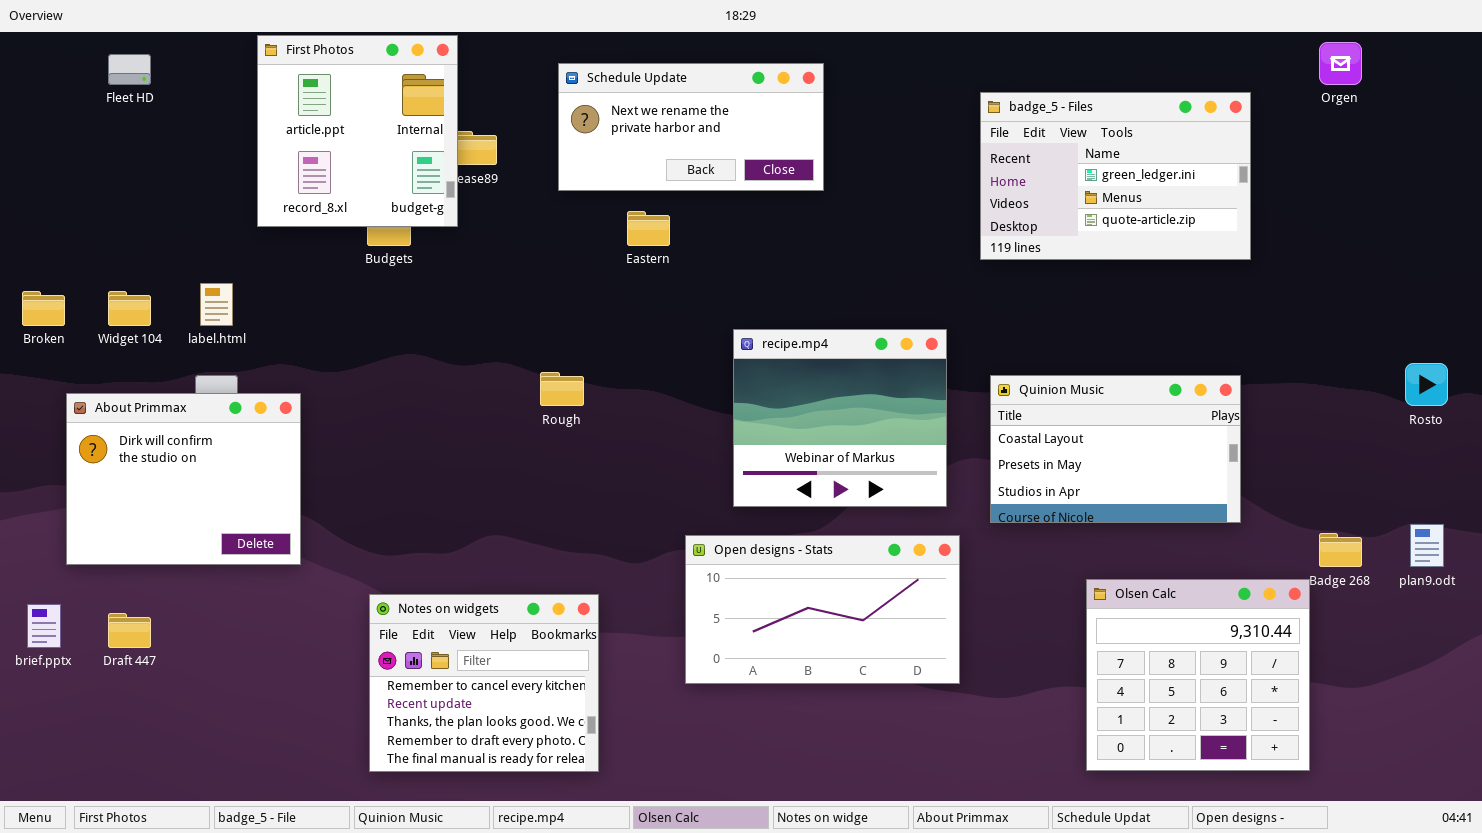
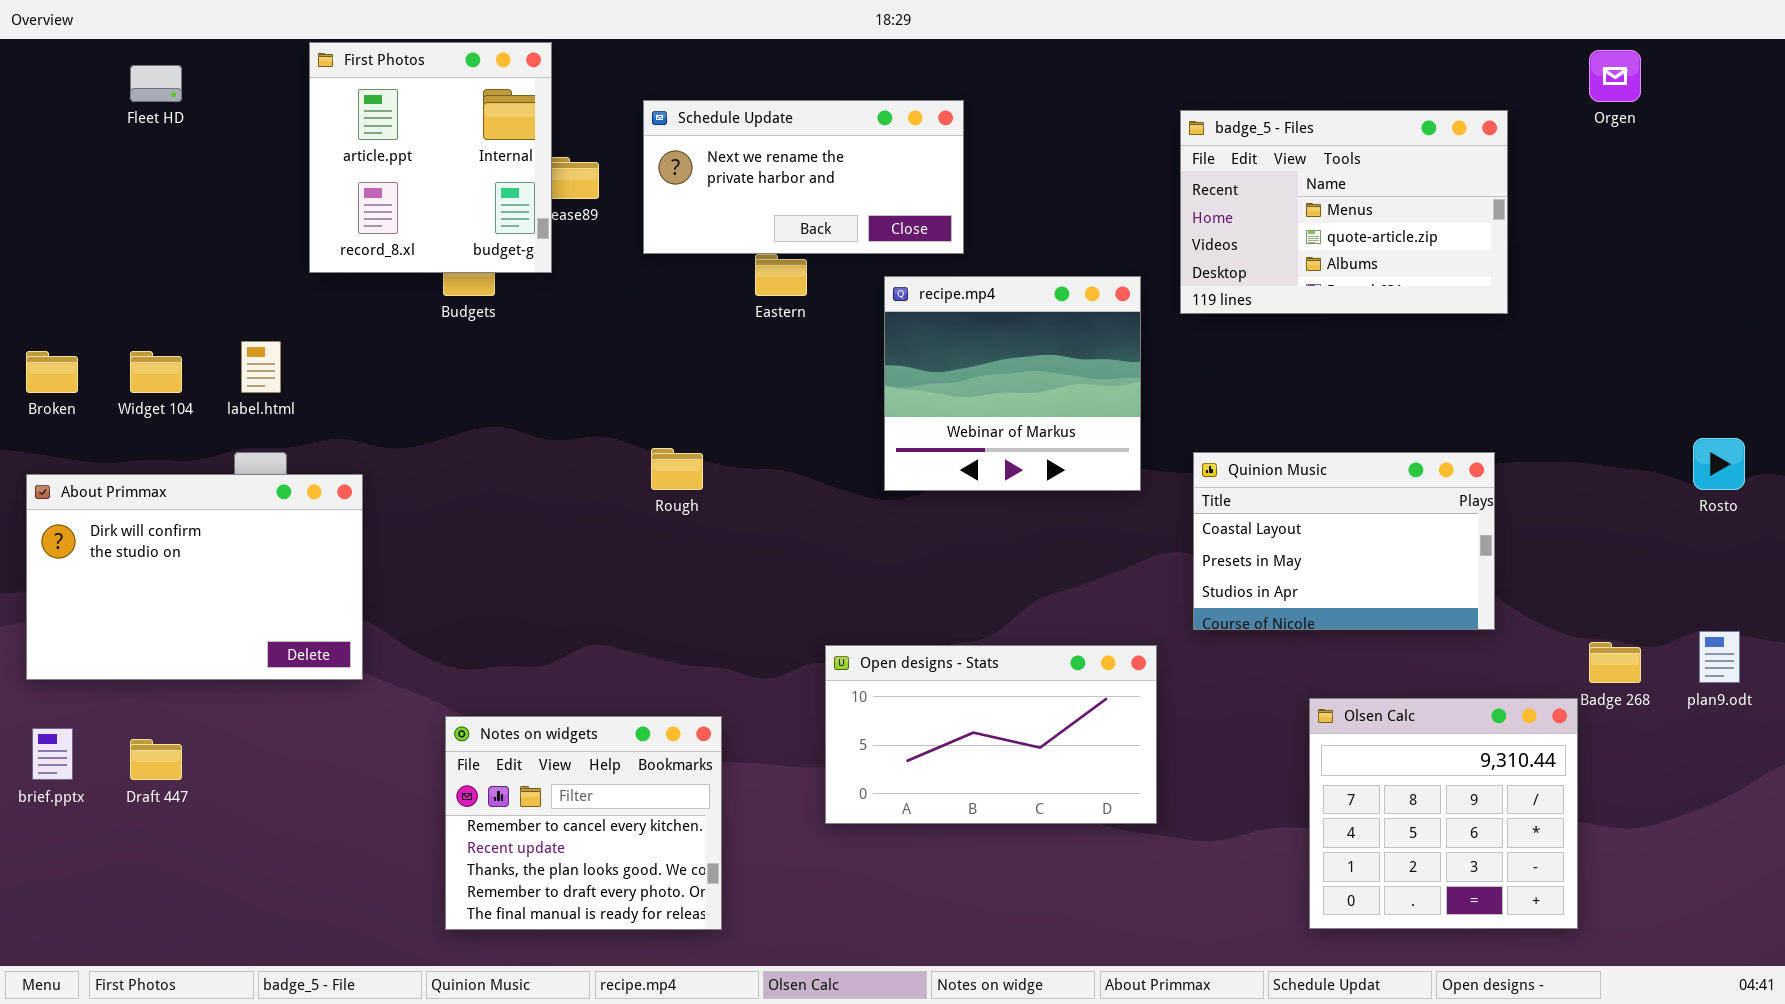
Schedule Update: [558,63,824,191] -> [643,100,964,254], moved
badge_5 - Files: [980,92,1251,260] -> [1180,110,1508,314], scrolled down 1 row
recipe.mp4: [733,329,947,507] -> [884,276,1141,491], moved
About Primmax: [66,393,301,565] -> [26,474,363,680], resized

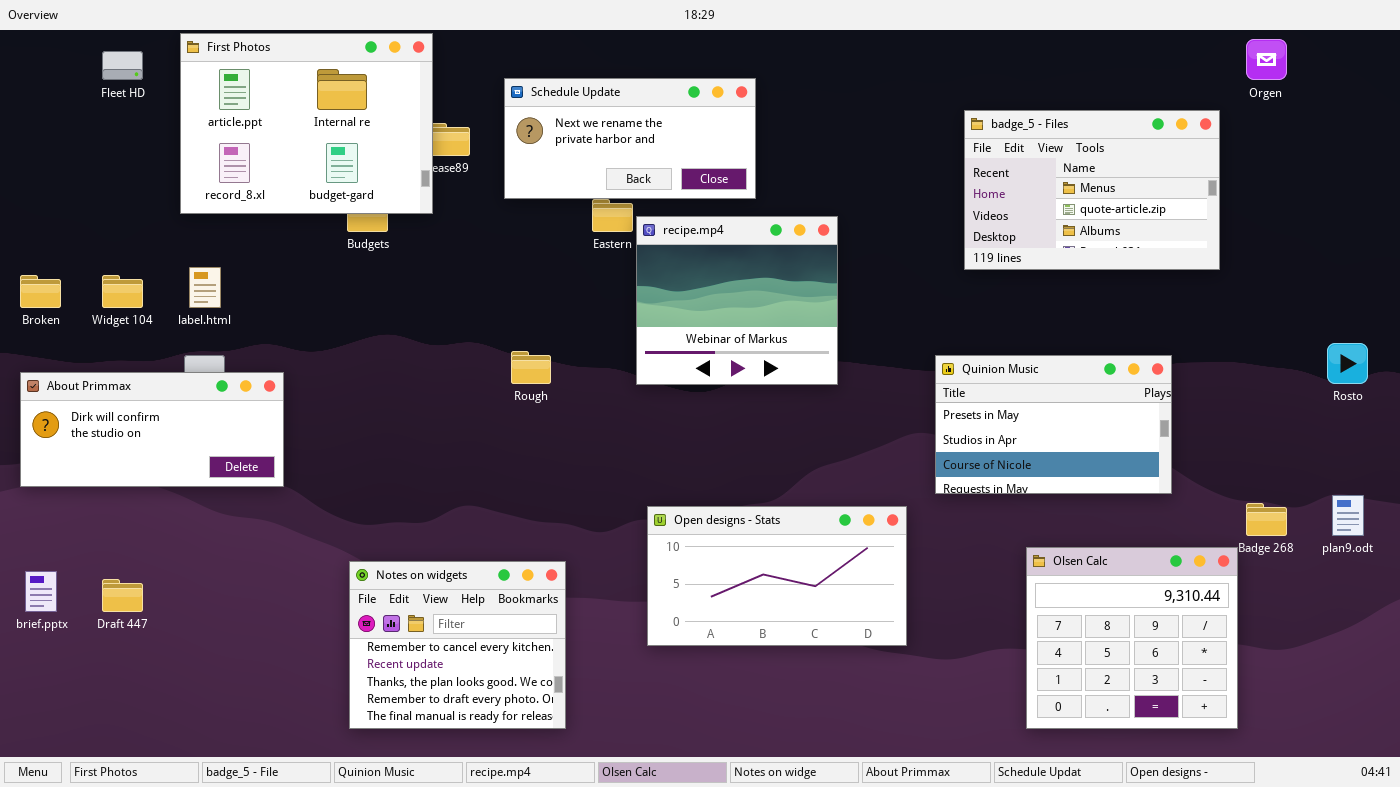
First Photos: [309,42,552,273] -> [180,33,433,214], resized
badge_5 - Files: [1180,110,1508,314] -> [964,110,1220,270], moved
recipe.mp4: [884,276,1141,491] -> [636,216,838,385], moved
Quinion Music: [1193,452,1495,630] -> [935,355,1172,494], scrolled down 1 row
About Primmax: [26,474,363,680] -> [20,372,284,487], resized

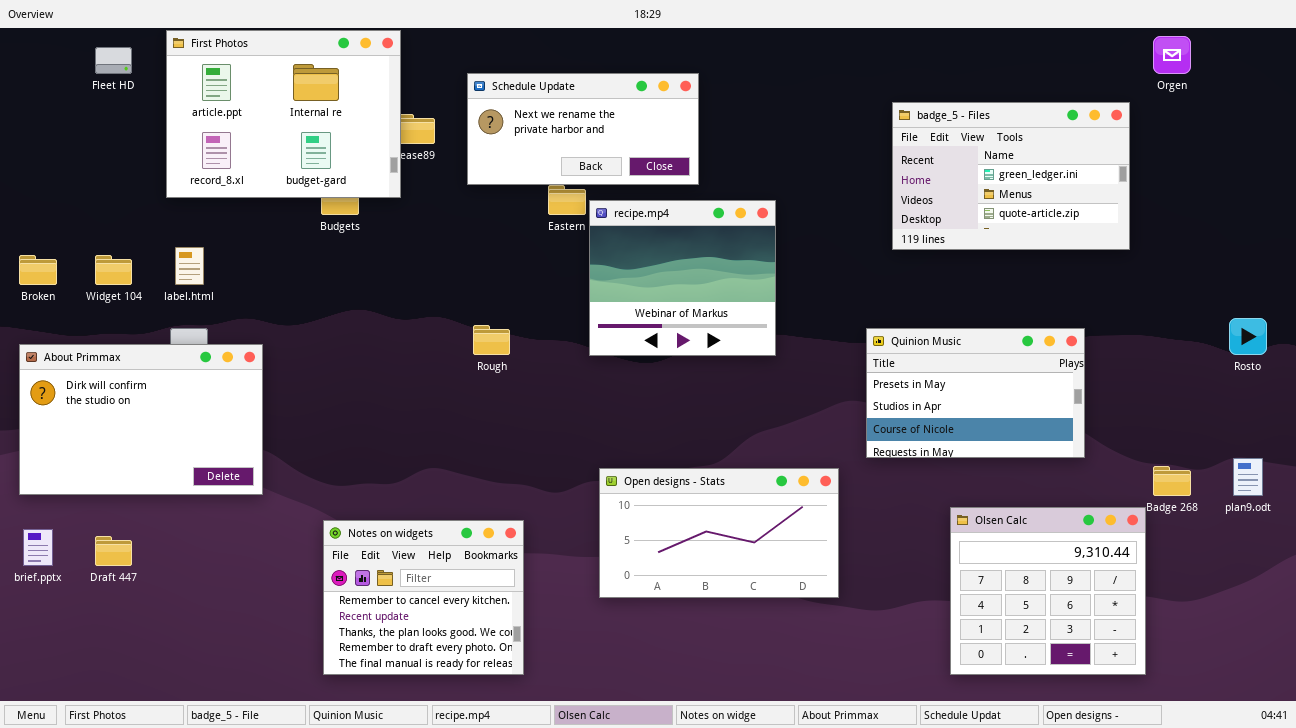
badge_5 - Files: [964,110,1220,270] -> [892,102,1130,250], scrolled up 1 row
About Primmax: [20,372,284,487] -> [19,344,263,495], resized

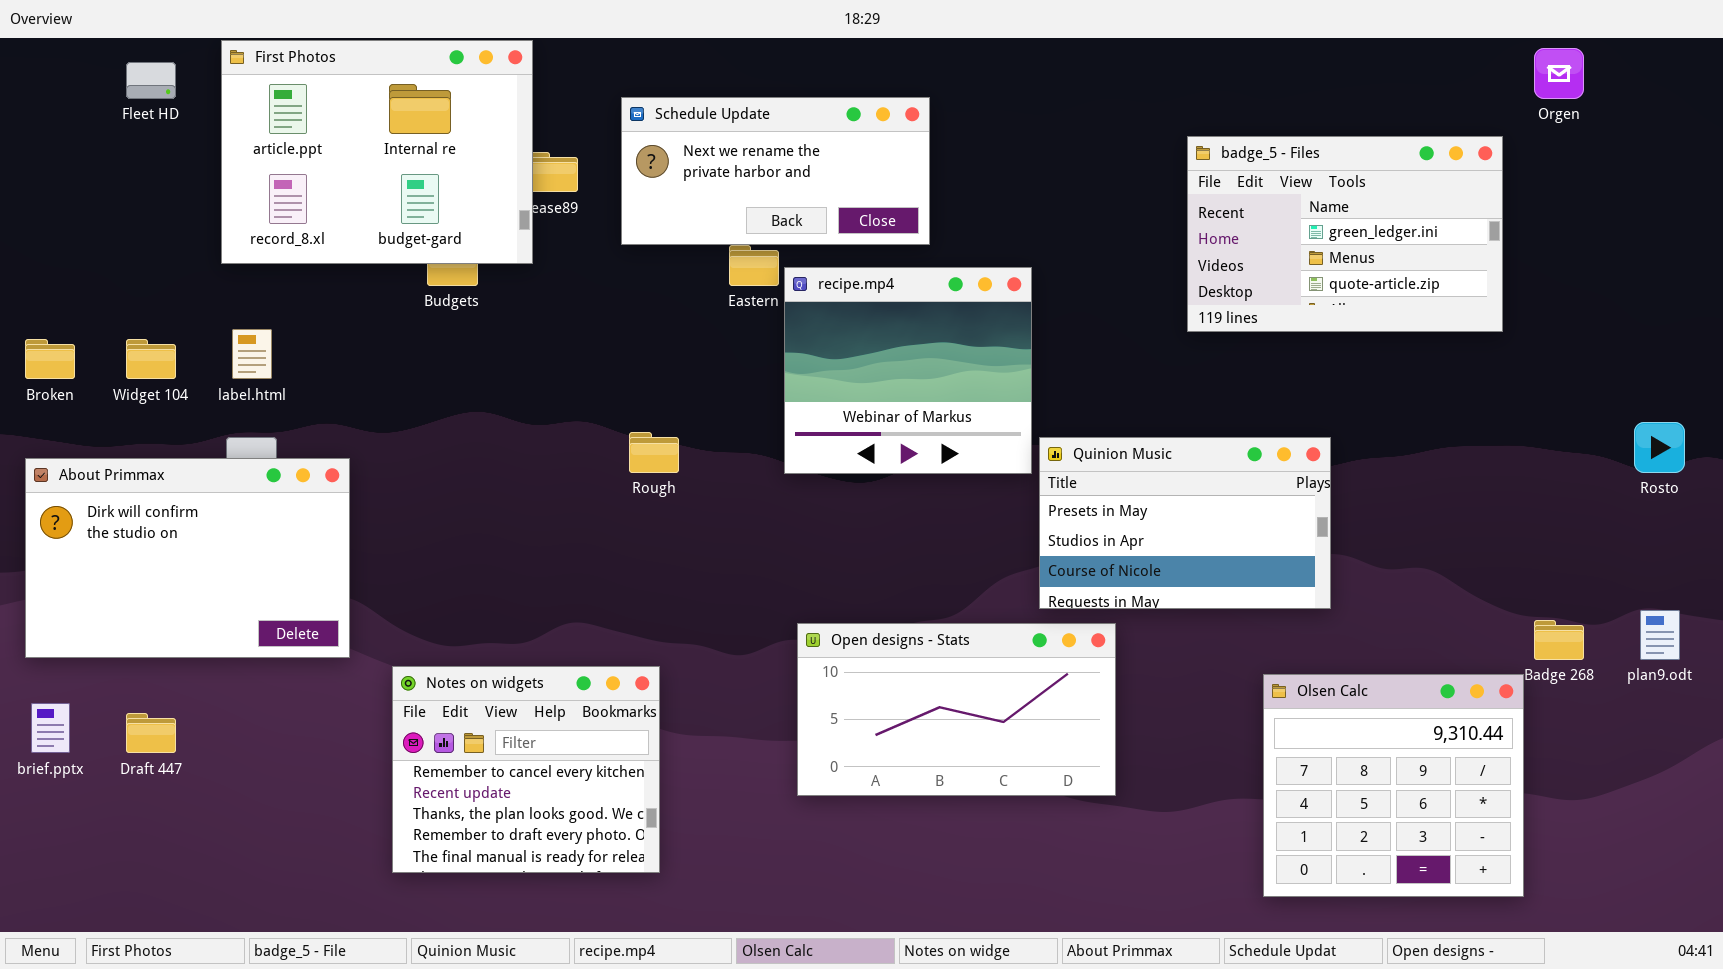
Quinion Music: [866,328,1085,458] -> [1039,437,1331,609], moved
Notes on widgets: [323,520,524,675] -> [392,666,660,873], moved

